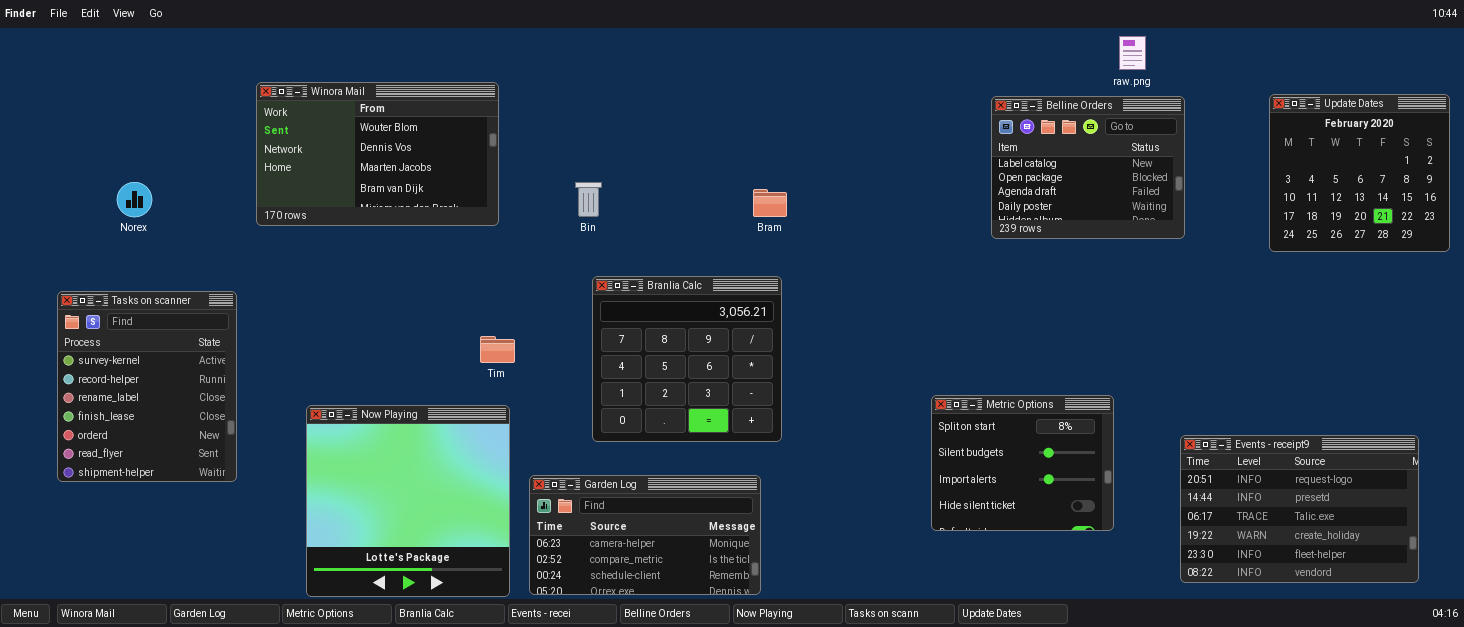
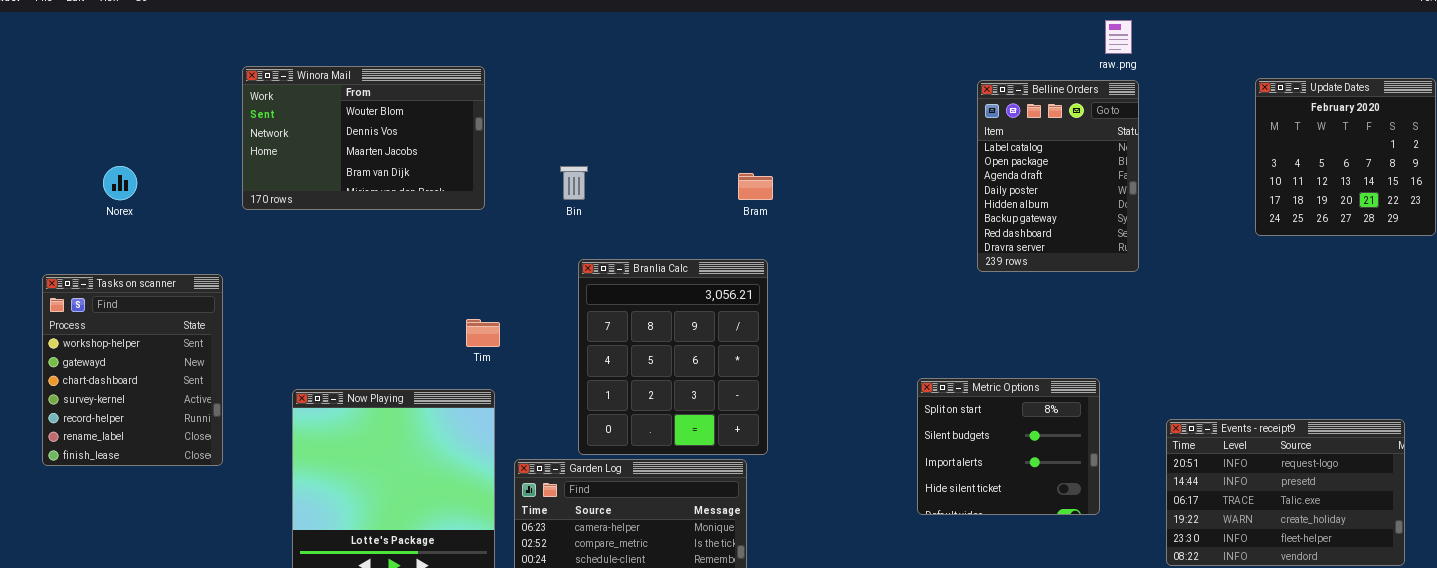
Belline Orders: [991,96,1185,239] -> [977,80,1139,272], resized
Branlia Calc: [592,276,782,442] -> [578,259,768,455], resized
Tasks on scanner: [57,291,237,482] -> [42,274,223,466], scrolled up 3 rows

